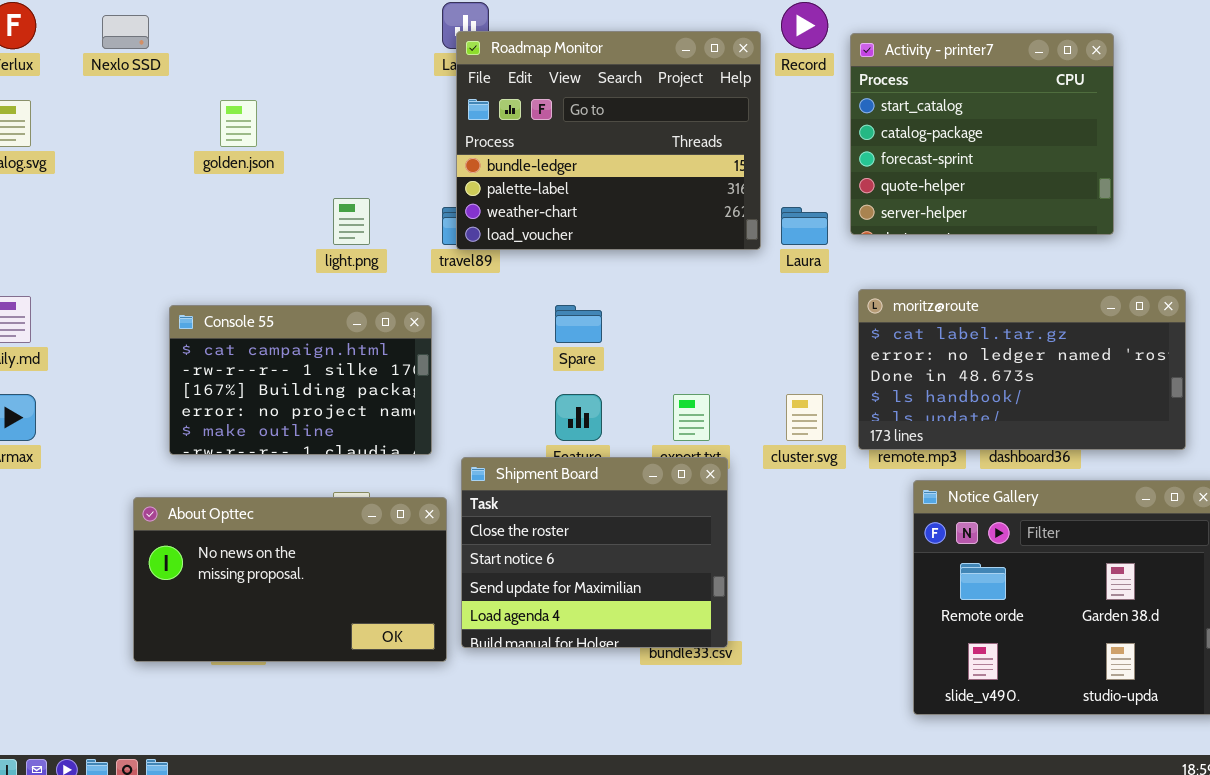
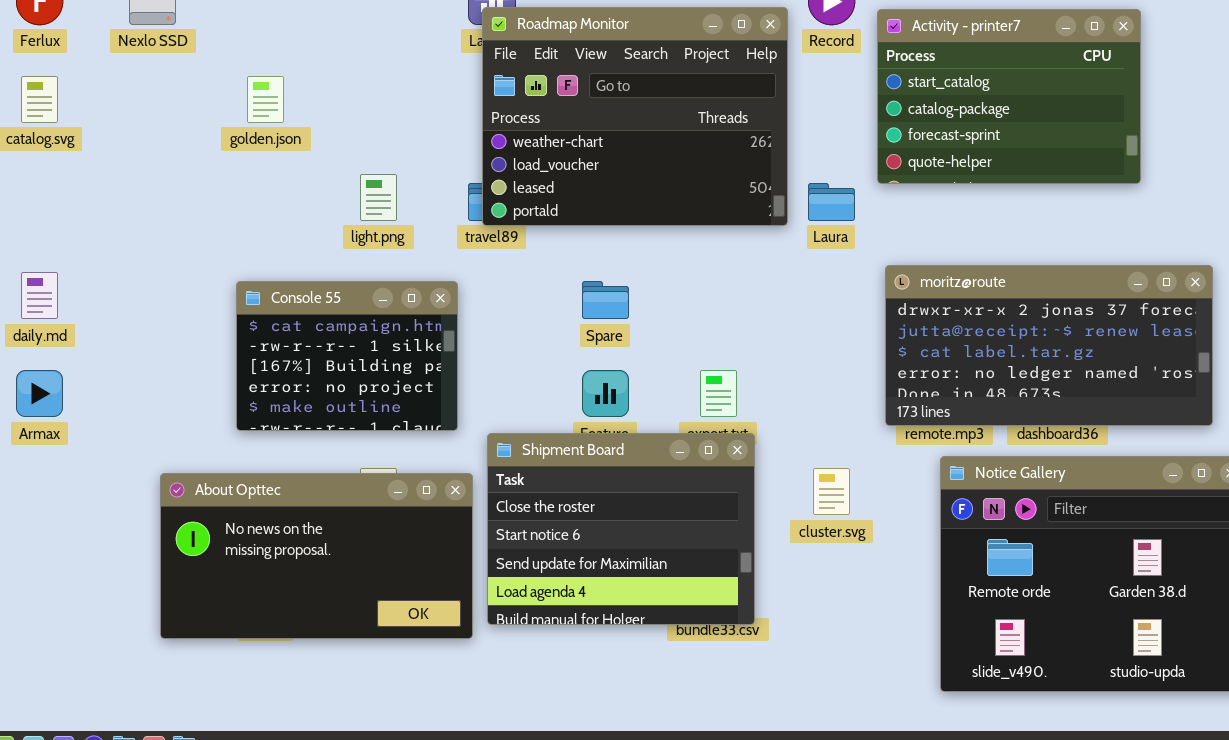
Roadmap Monitor: [456,31,761,250] -> [482,7,788,226], scrolled down 2 rows
Activity - printer7: [850,33,1114,235] -> [877,9,1141,184], resized
moritz@route: [858,289,1186,450] -> [885,265,1213,426], scrolled up 2 rows
Console 55: [169,305,432,455] -> [236,281,458,431], resized
cluster.svg: [786,394,823,441] -> [813,468,850,515], moved

